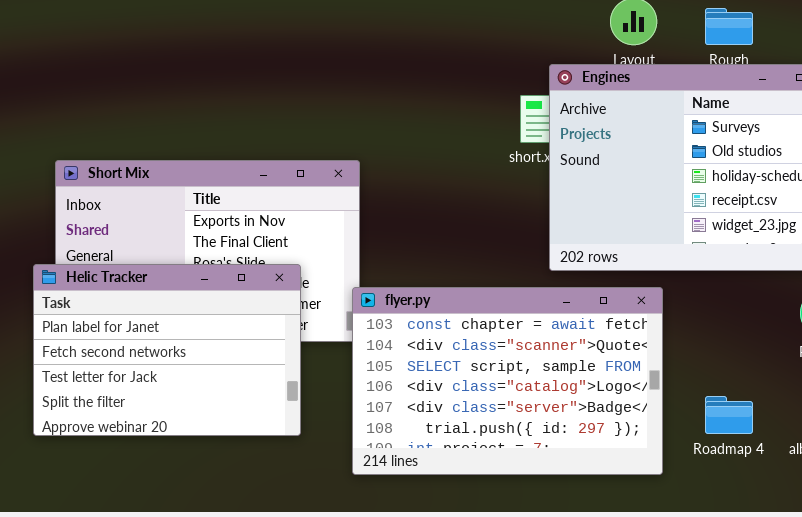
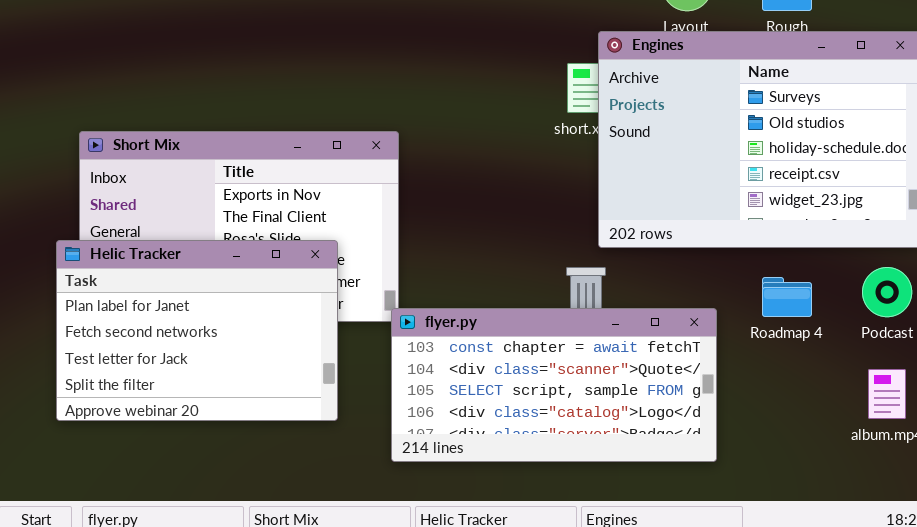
flyer.py: [352,287,663,475] -> [391,308,717,462], resized
Roadmap 4: [705,396,753,434] -> [762,277,812,317], moved

